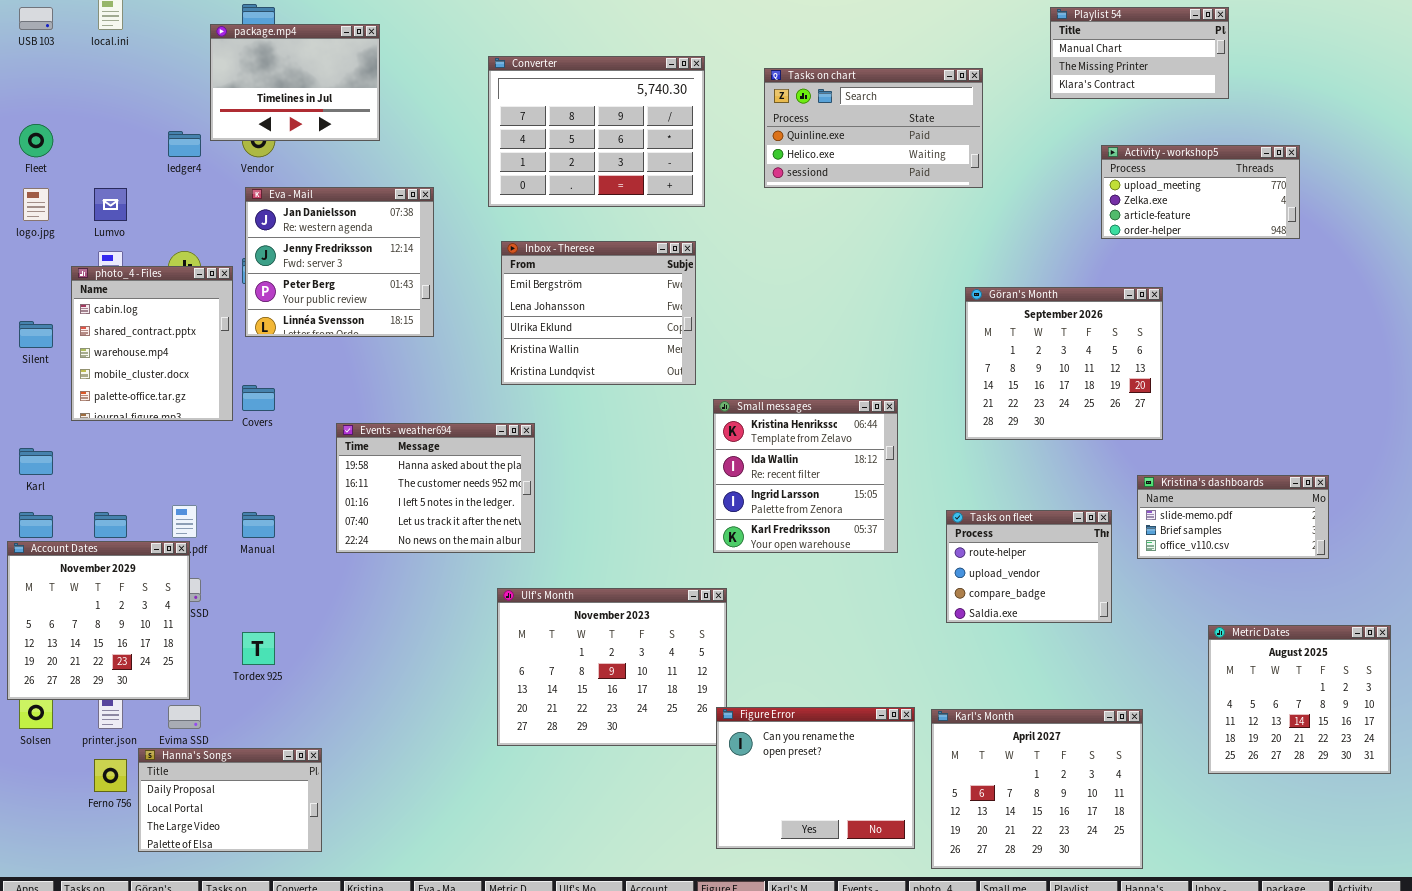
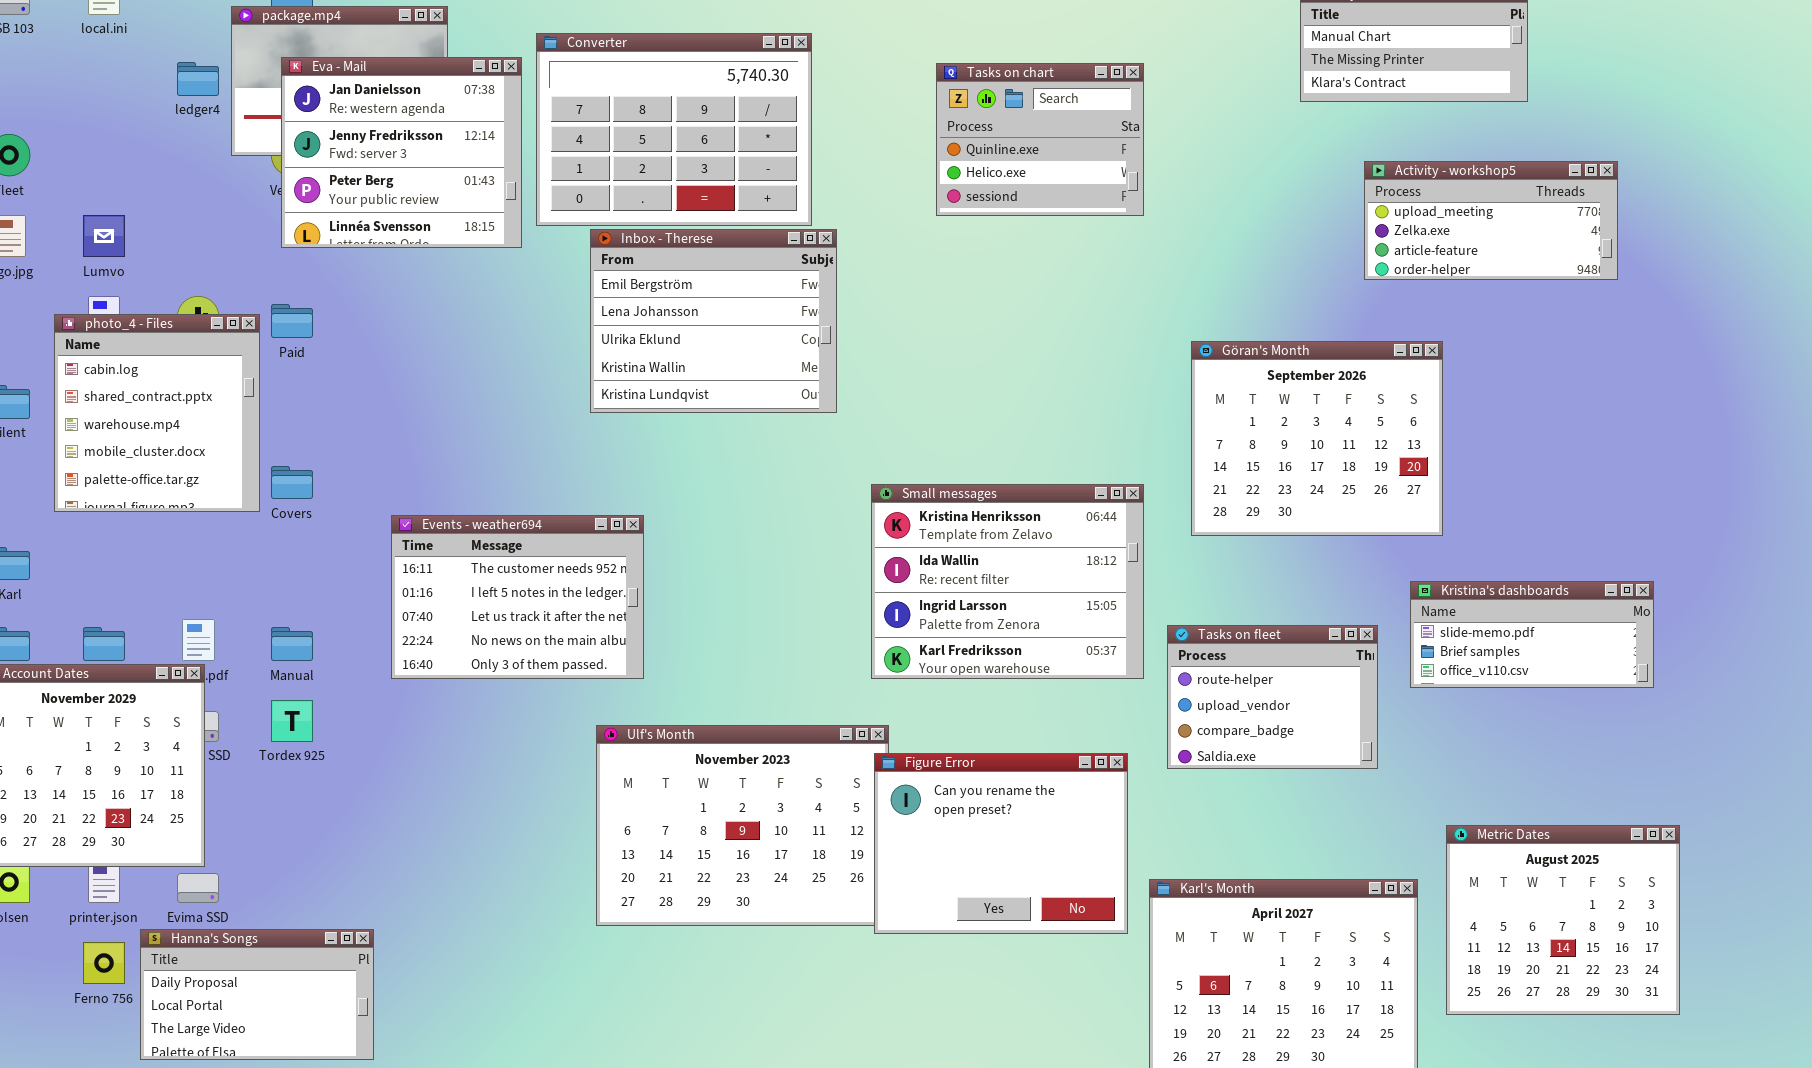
Converter: [488,56,705,207] -> [536,33,812,226], moved
Tasks on chart: [764,68,983,188] -> [936,63,1144,216], resized
ledger4: [168,131,201,157] -> [177,62,219,96], moved
Eva - Mail: [245,187,434,337] -> [281,57,522,248], moved
Inbox - Therese: [501,241,696,385] -> [590,229,837,413], moved
Small messages: [713,399,898,553] -> [871,484,1144,679], resized
Events - weather694: [336,423,535,553] -> [391,515,644,679], scrolled down 1 row
Metric Dates: [1208,625,1391,774] -> [1446,825,1680,1015], moved
Tordex 925: [242,632,275,665] -> [271,700,313,742], moved
Figure Error: [716,707,915,849] -> [874,753,1128,934], moved

